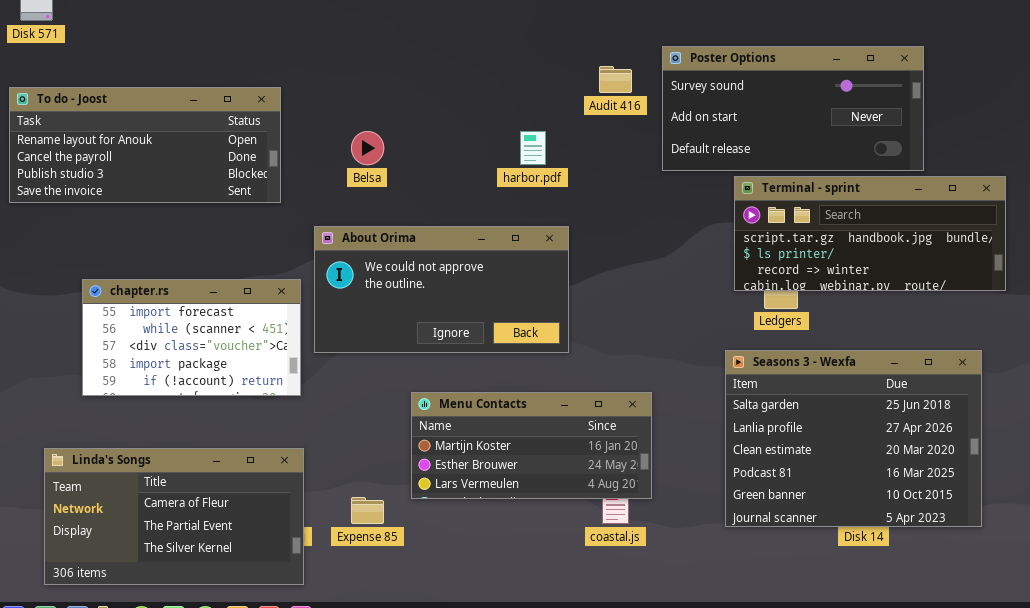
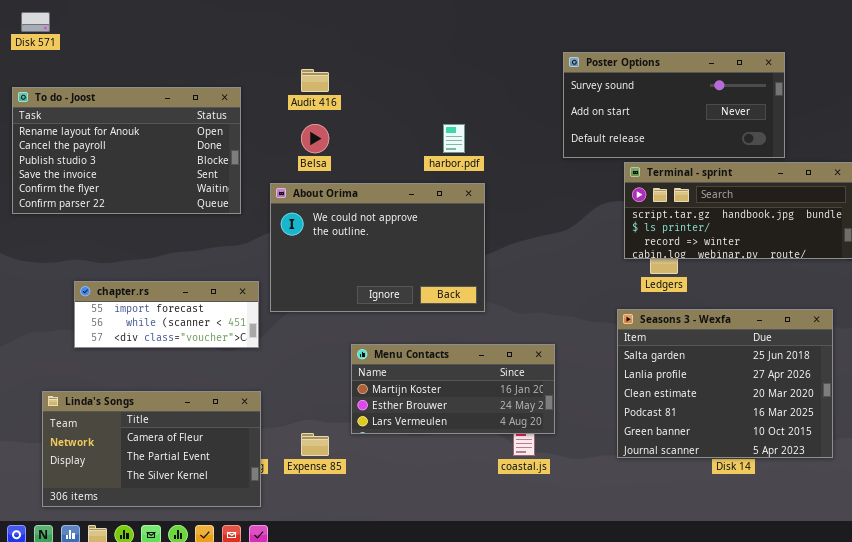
Audit 416: [599,66,632,93] -> [301,69,329,92], moved
To do - Joost: [9,87,281,203] -> [12,87,241,214], resized
About Orima: [314,226,569,353] -> [270,183,485,312], resized
chapter.rs: [82,279,301,396] -> [74,281,259,348], resized

